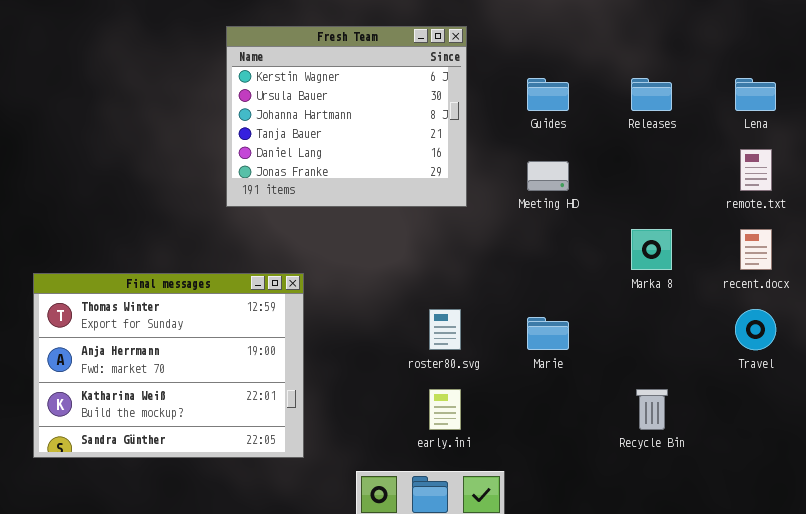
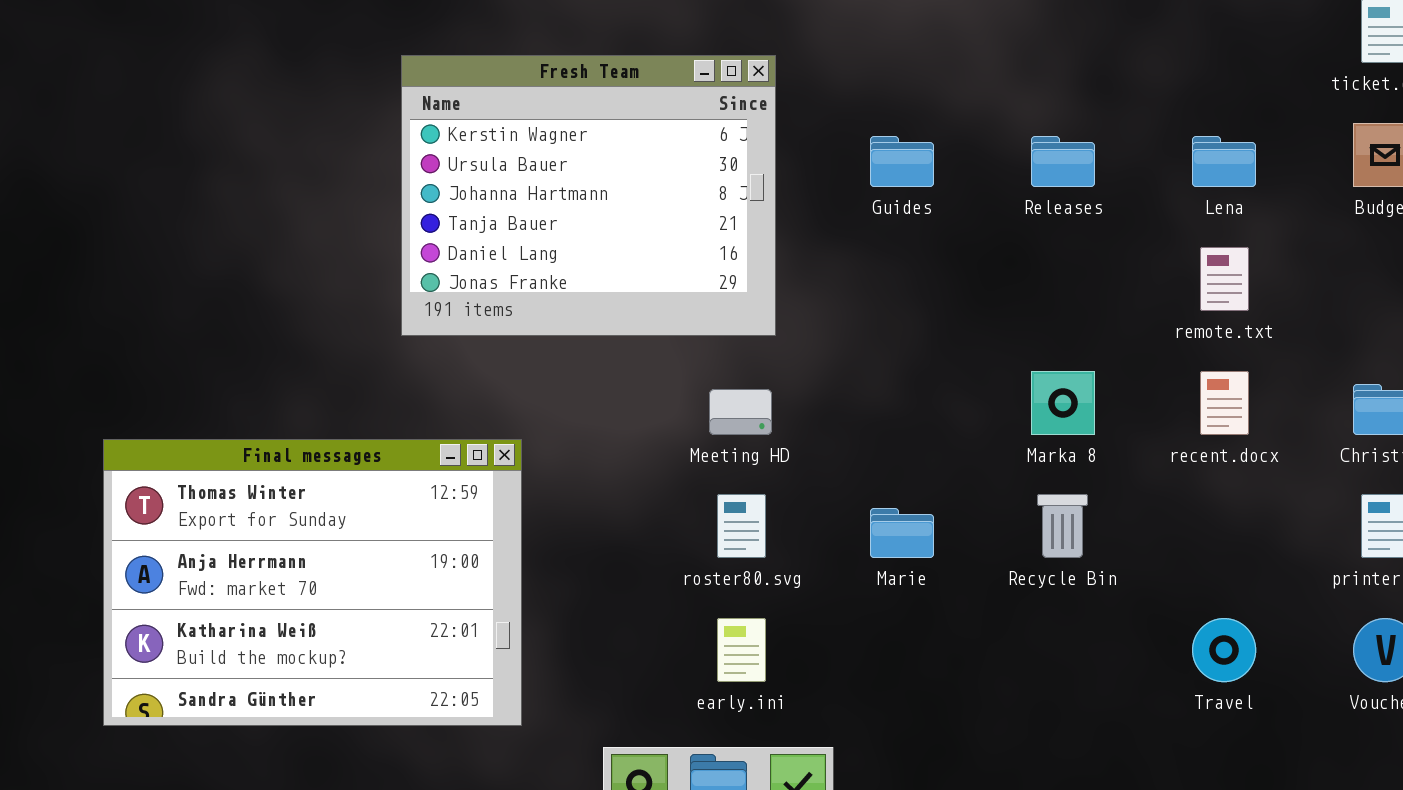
Meeting HD: [527,161,569,191] -> [709,389,772,435], moved
Travel: [735,309,776,350] -> [1192,618,1256,682], moved
Recycle Bin: [636,389,668,430] -> [1037,494,1088,558], moved

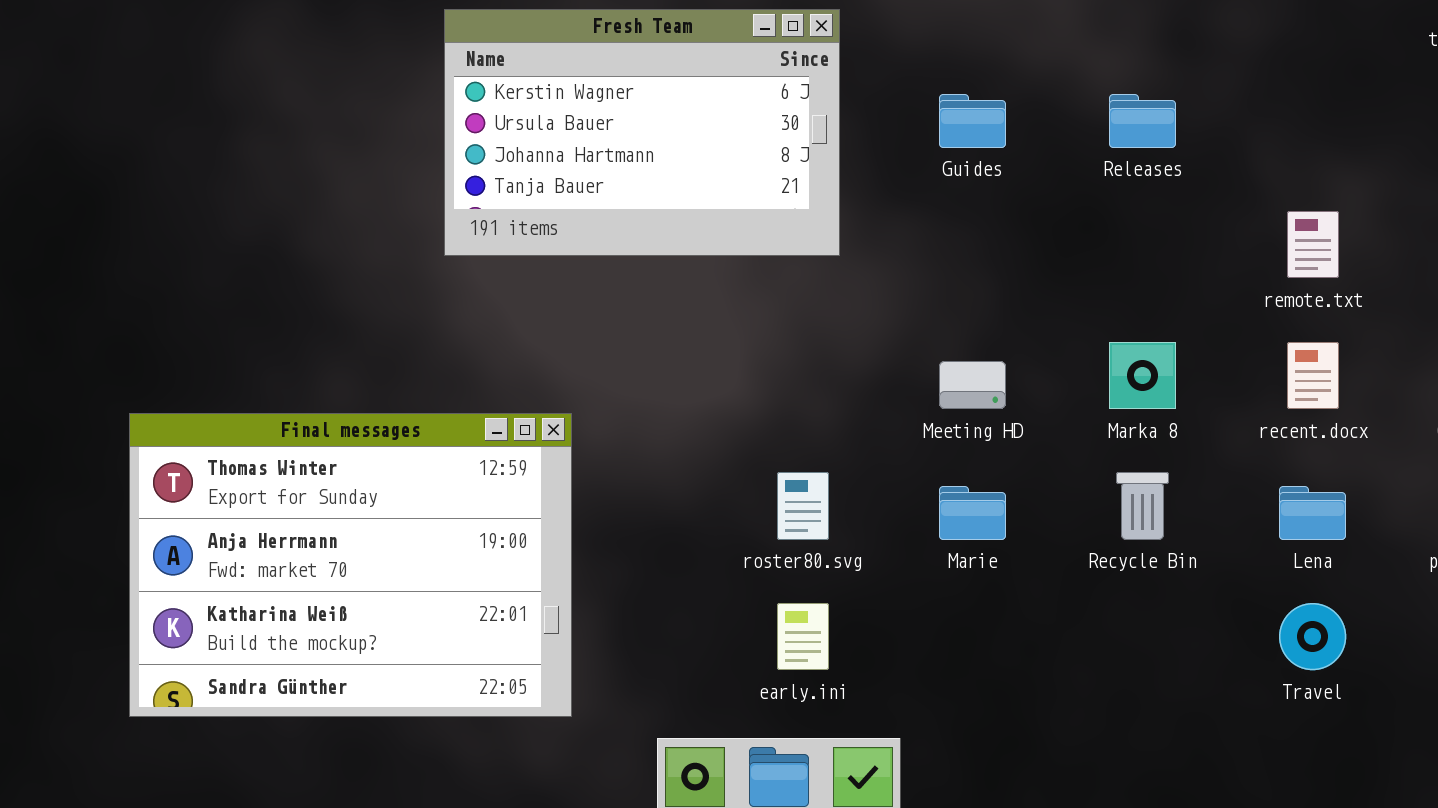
Fresh Team: [401,55,776,336] -> [444,9,840,256], resized
Lena: [1192,136,1256,187] -> [1279,486,1346,540], moved
Meeting HD: [709,389,772,435] -> [939,361,1006,409], moved

